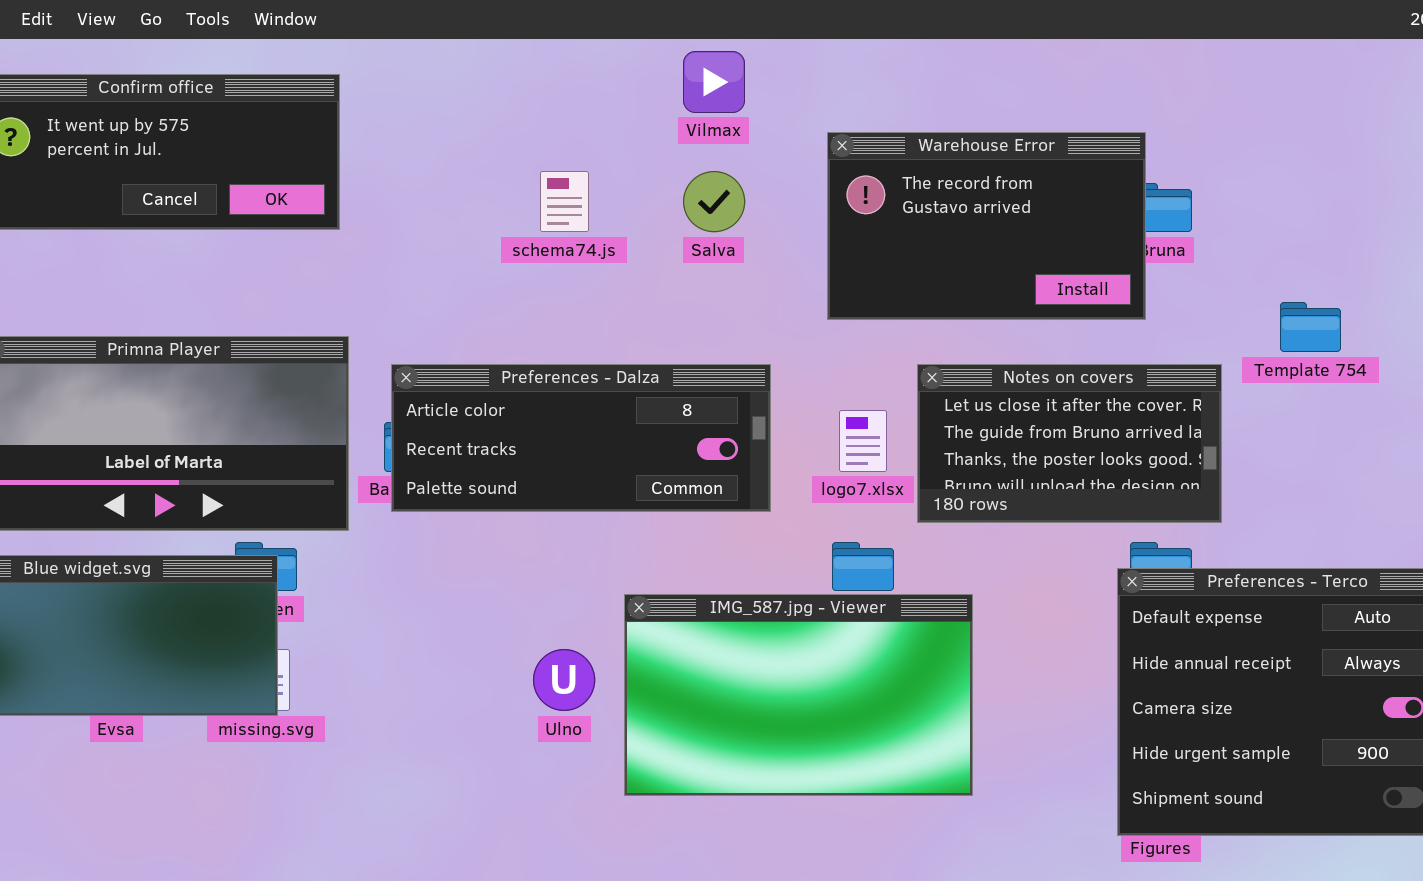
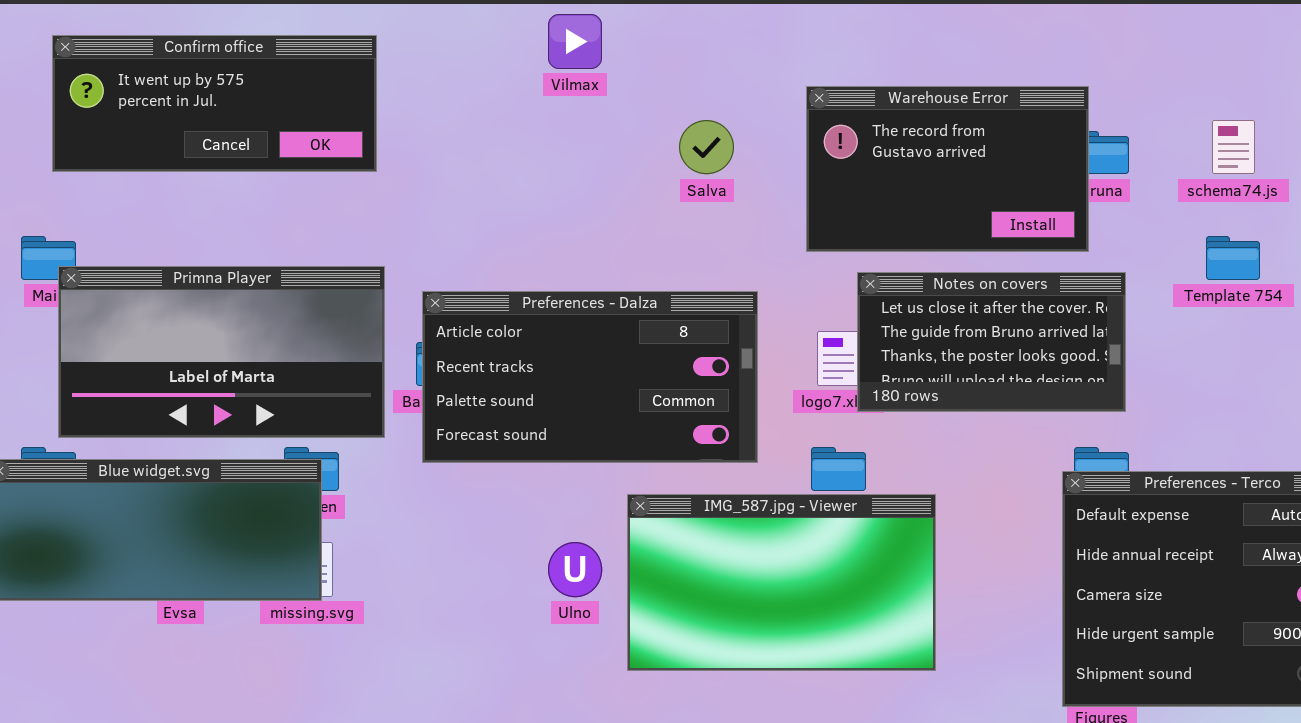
Vilmax: [683,51,745,113] -> [548,14,602,69], moved
schema74.js: [540,171,589,232] -> [1212,120,1255,174], moved
Preferences - Dalza: [391,364,771,512] -> [422,291,758,463], resized
Notes on covers: [917,364,1222,523] -> [857,272,1126,412], moved

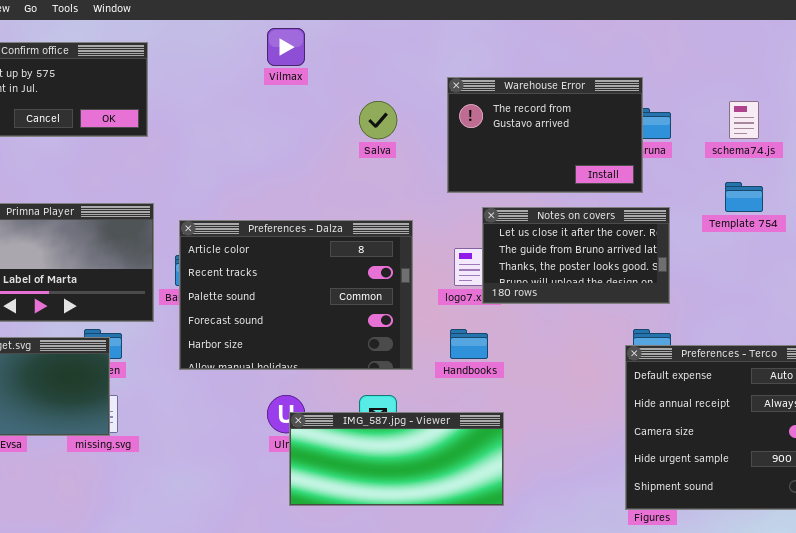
Preferences - Dalza: [422,291,758,463] -> [179,220,413,370], resized
IMG_587.jpg - Viewer: [627,494,936,671] -> [289,412,504,506], moved, resized

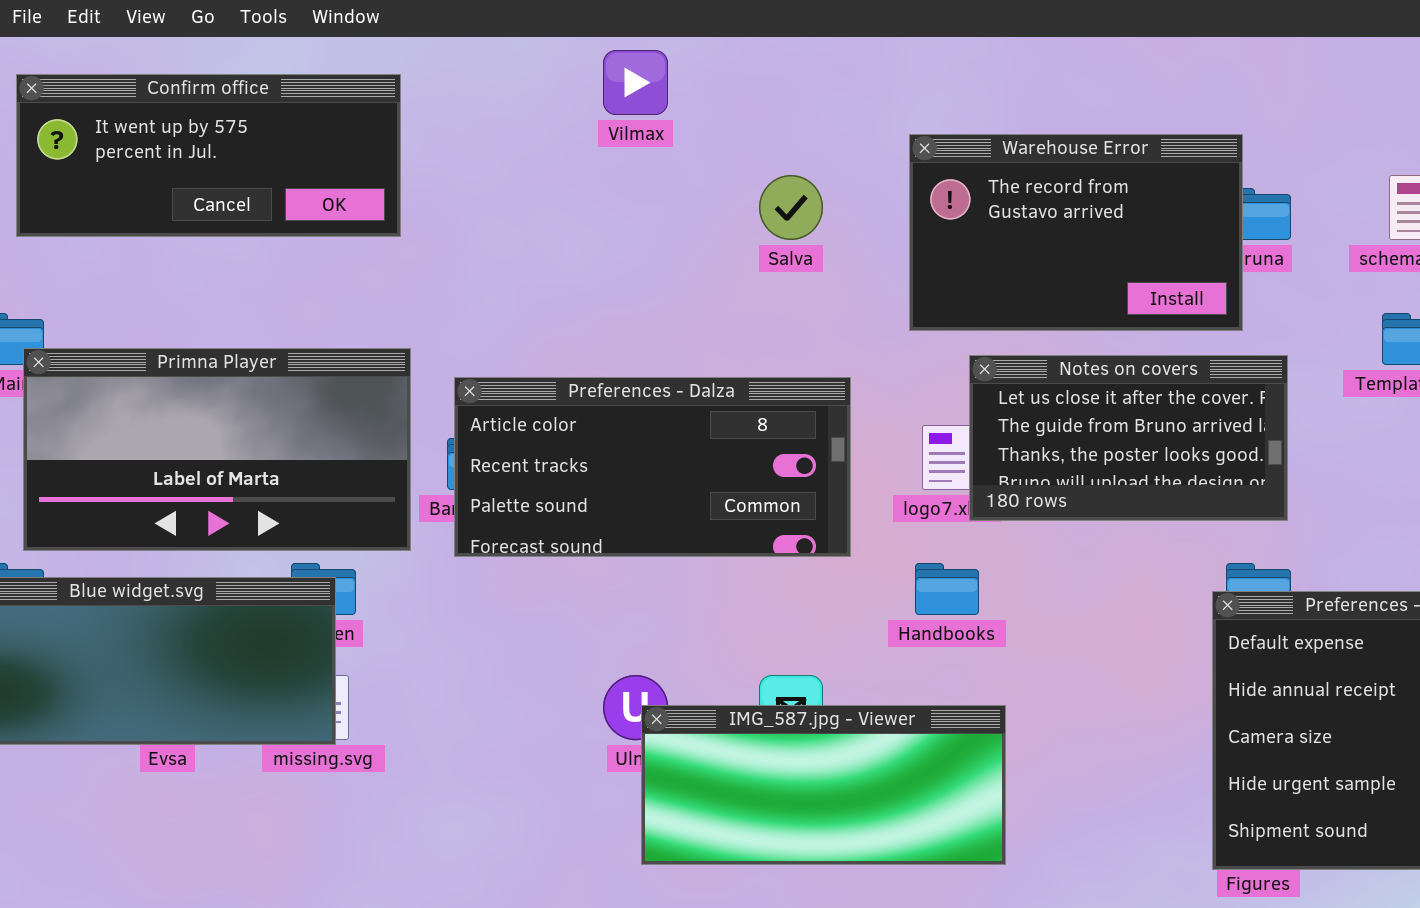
Preferences - Dalza: [179,220,413,370] -> [454,377,851,557], resized

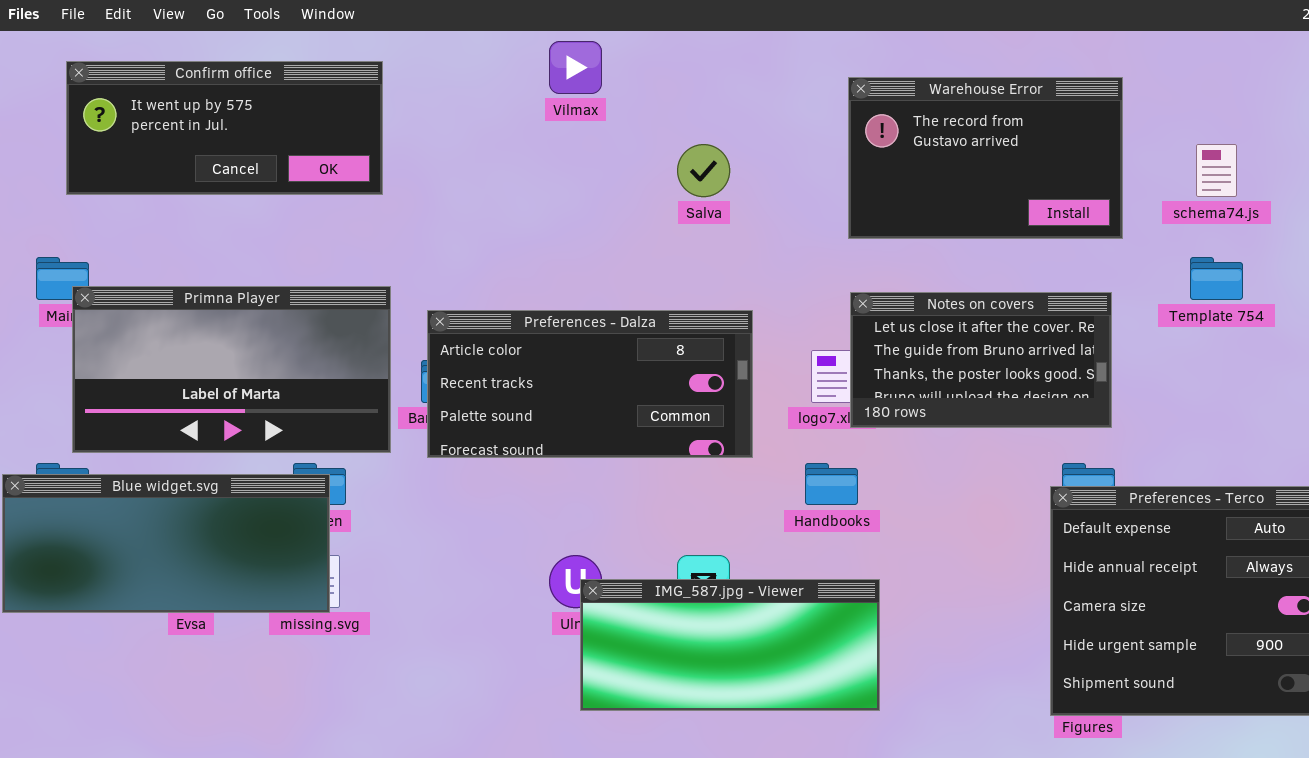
Warehouse Error: [909,134,1243,331] -> [848,77,1123,239], moved

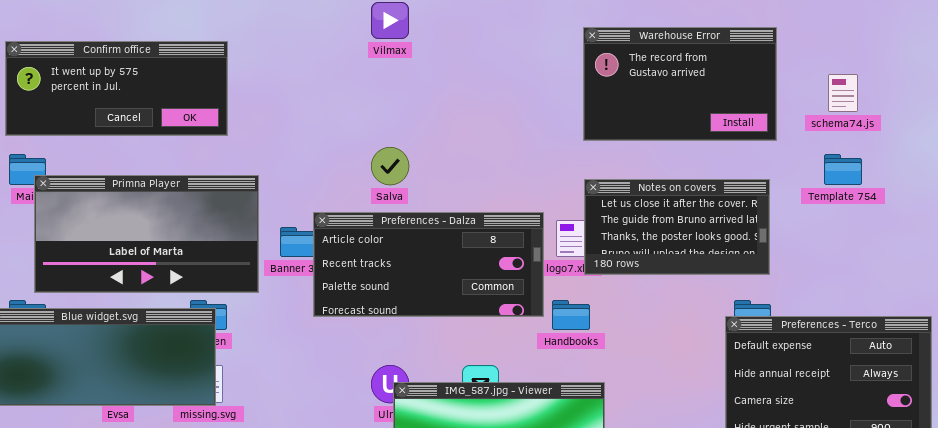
Confirm office: [66,61,383,195] -> [5,41,228,136], moved
Salva: [677,144,730,197] -> [371,147,409,185], moved
Preferences - Dalza: [427,310,753,458] -> [313,212,544,317], moved

